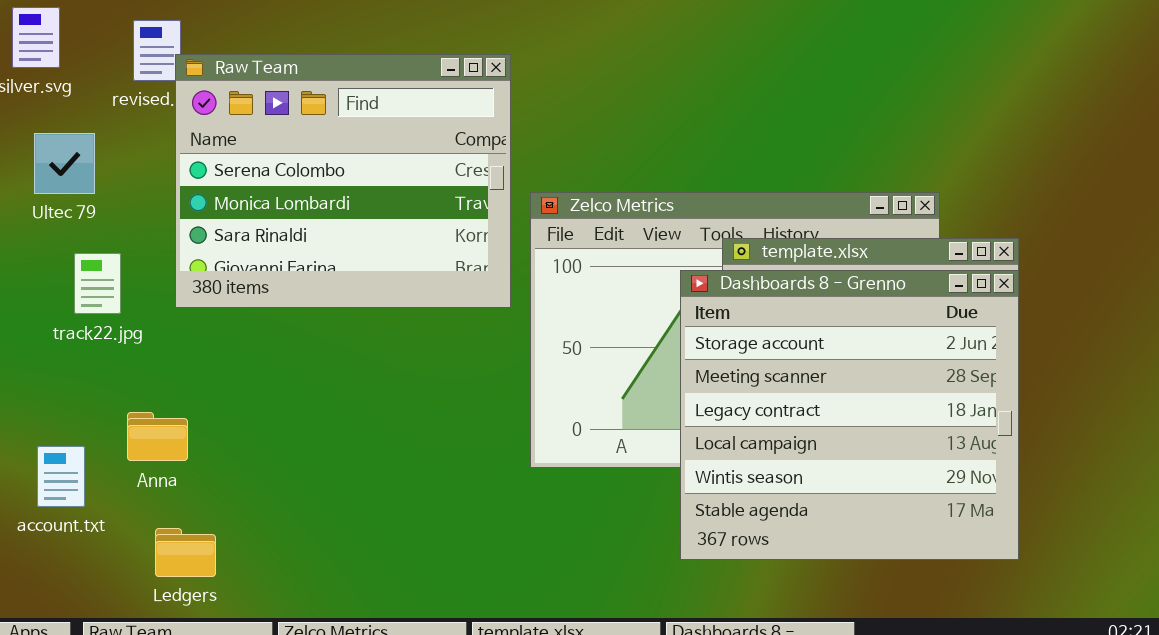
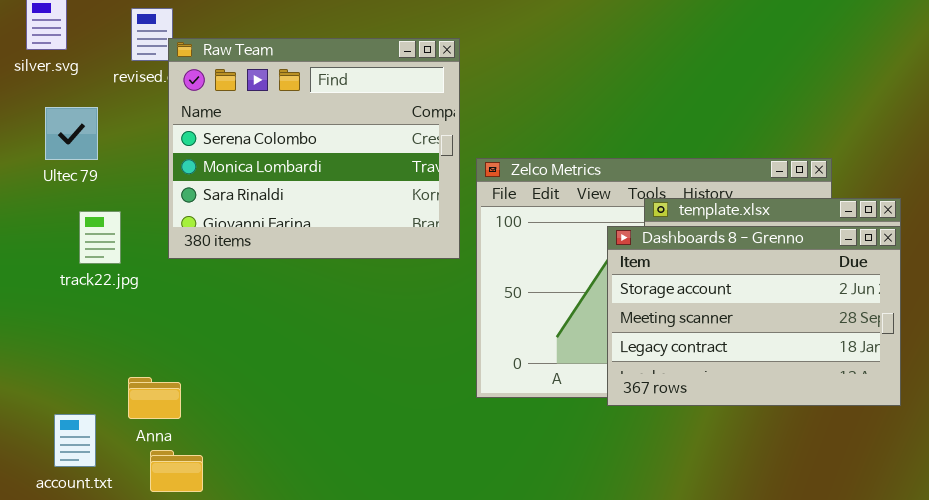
Dashboards 8 - Grenno: [680,270,1019,560] -> [607,226,901,406], resized
Anna: [127,412,188,461] -> [128,377,181,419], moved
account.txt: [37,446,85,507] -> [54,414,96,467], moved

